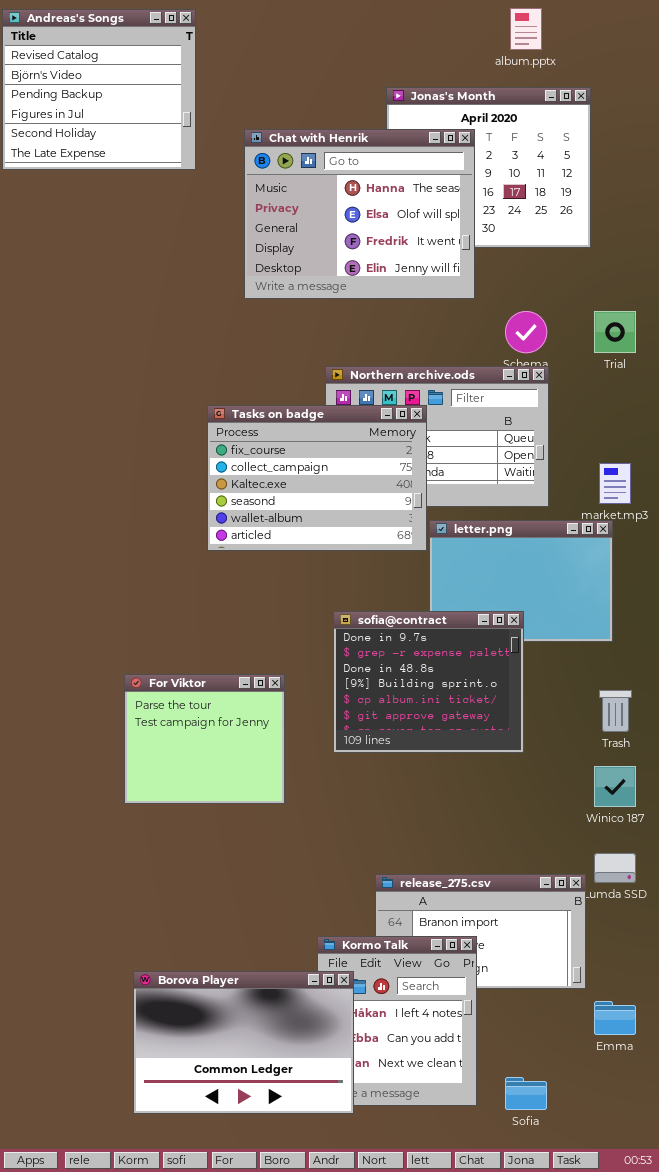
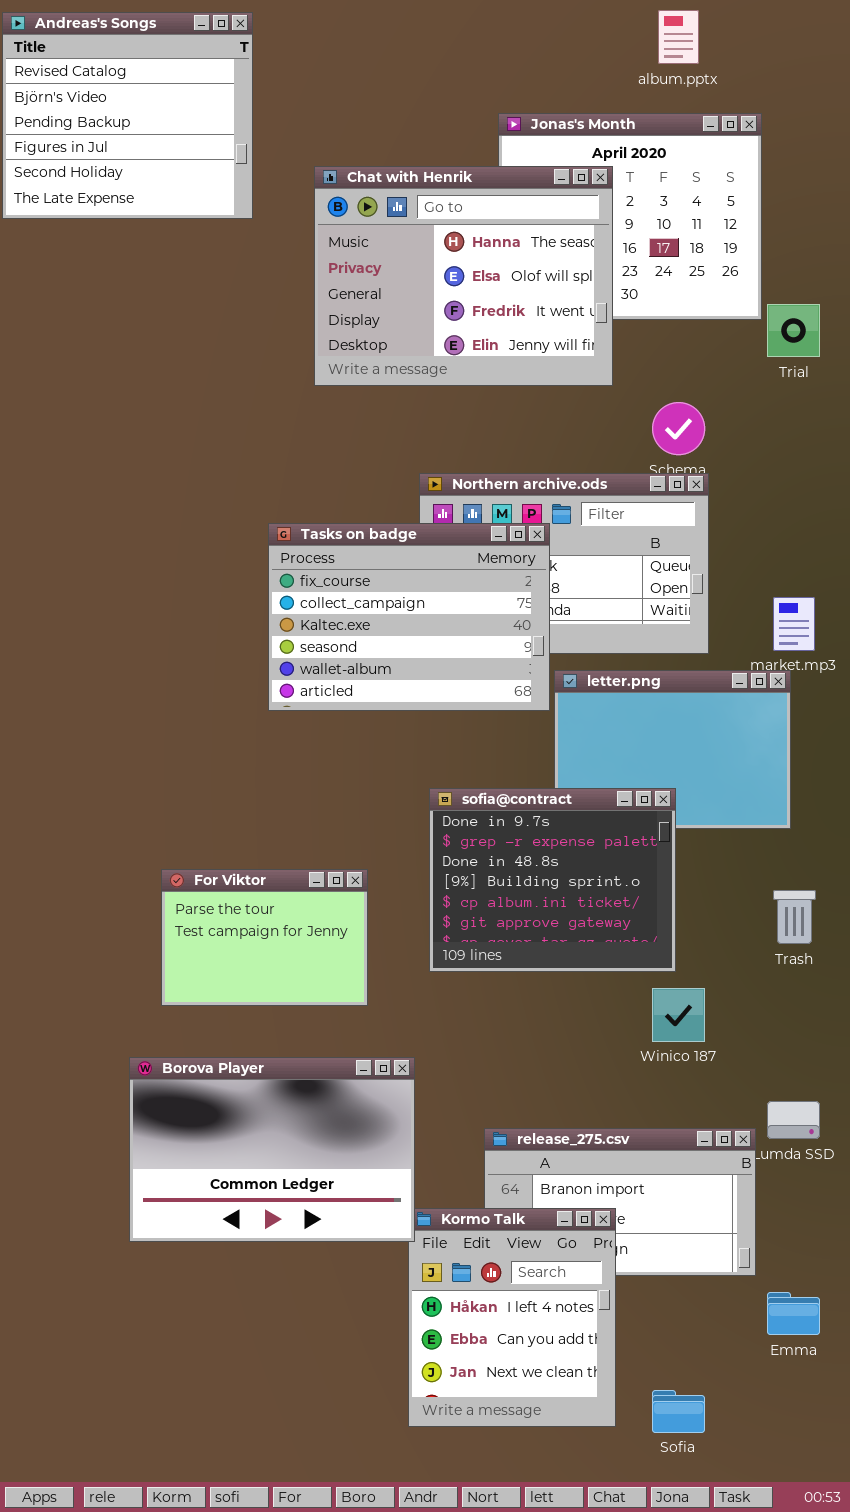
Trial: [594,311,636,353] -> [767,304,820,357], moved
For Viktor: [124,674,285,804] -> [161,869,368,1006], resized
Winico 187: [594,766,636,807] -> [652,988,705,1042], moved
Borova Player: [133,971,354,1114] -> [129,1057,415,1242], moved

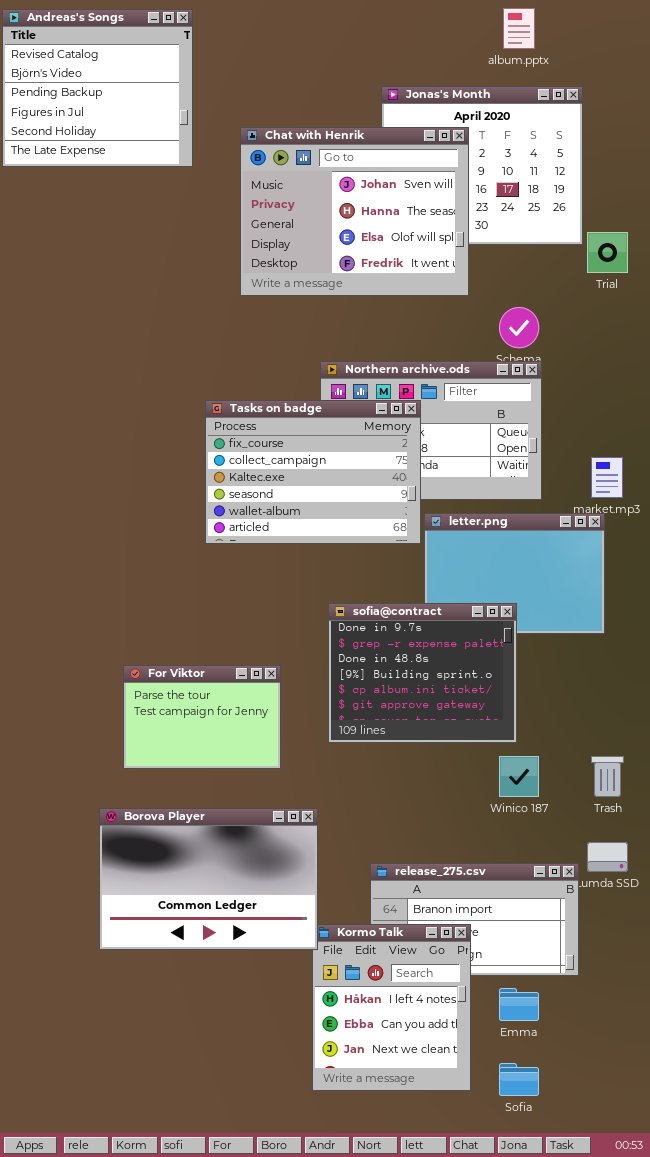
Chat with Henrik: [314,166,613,386] -> [240,127,469,296], scrolled up 1 row
Trash: [773,890,816,944] -> [591,756,624,797], moved
Emma: [767,1292,820,1335] -> [499,988,539,1021], moved

